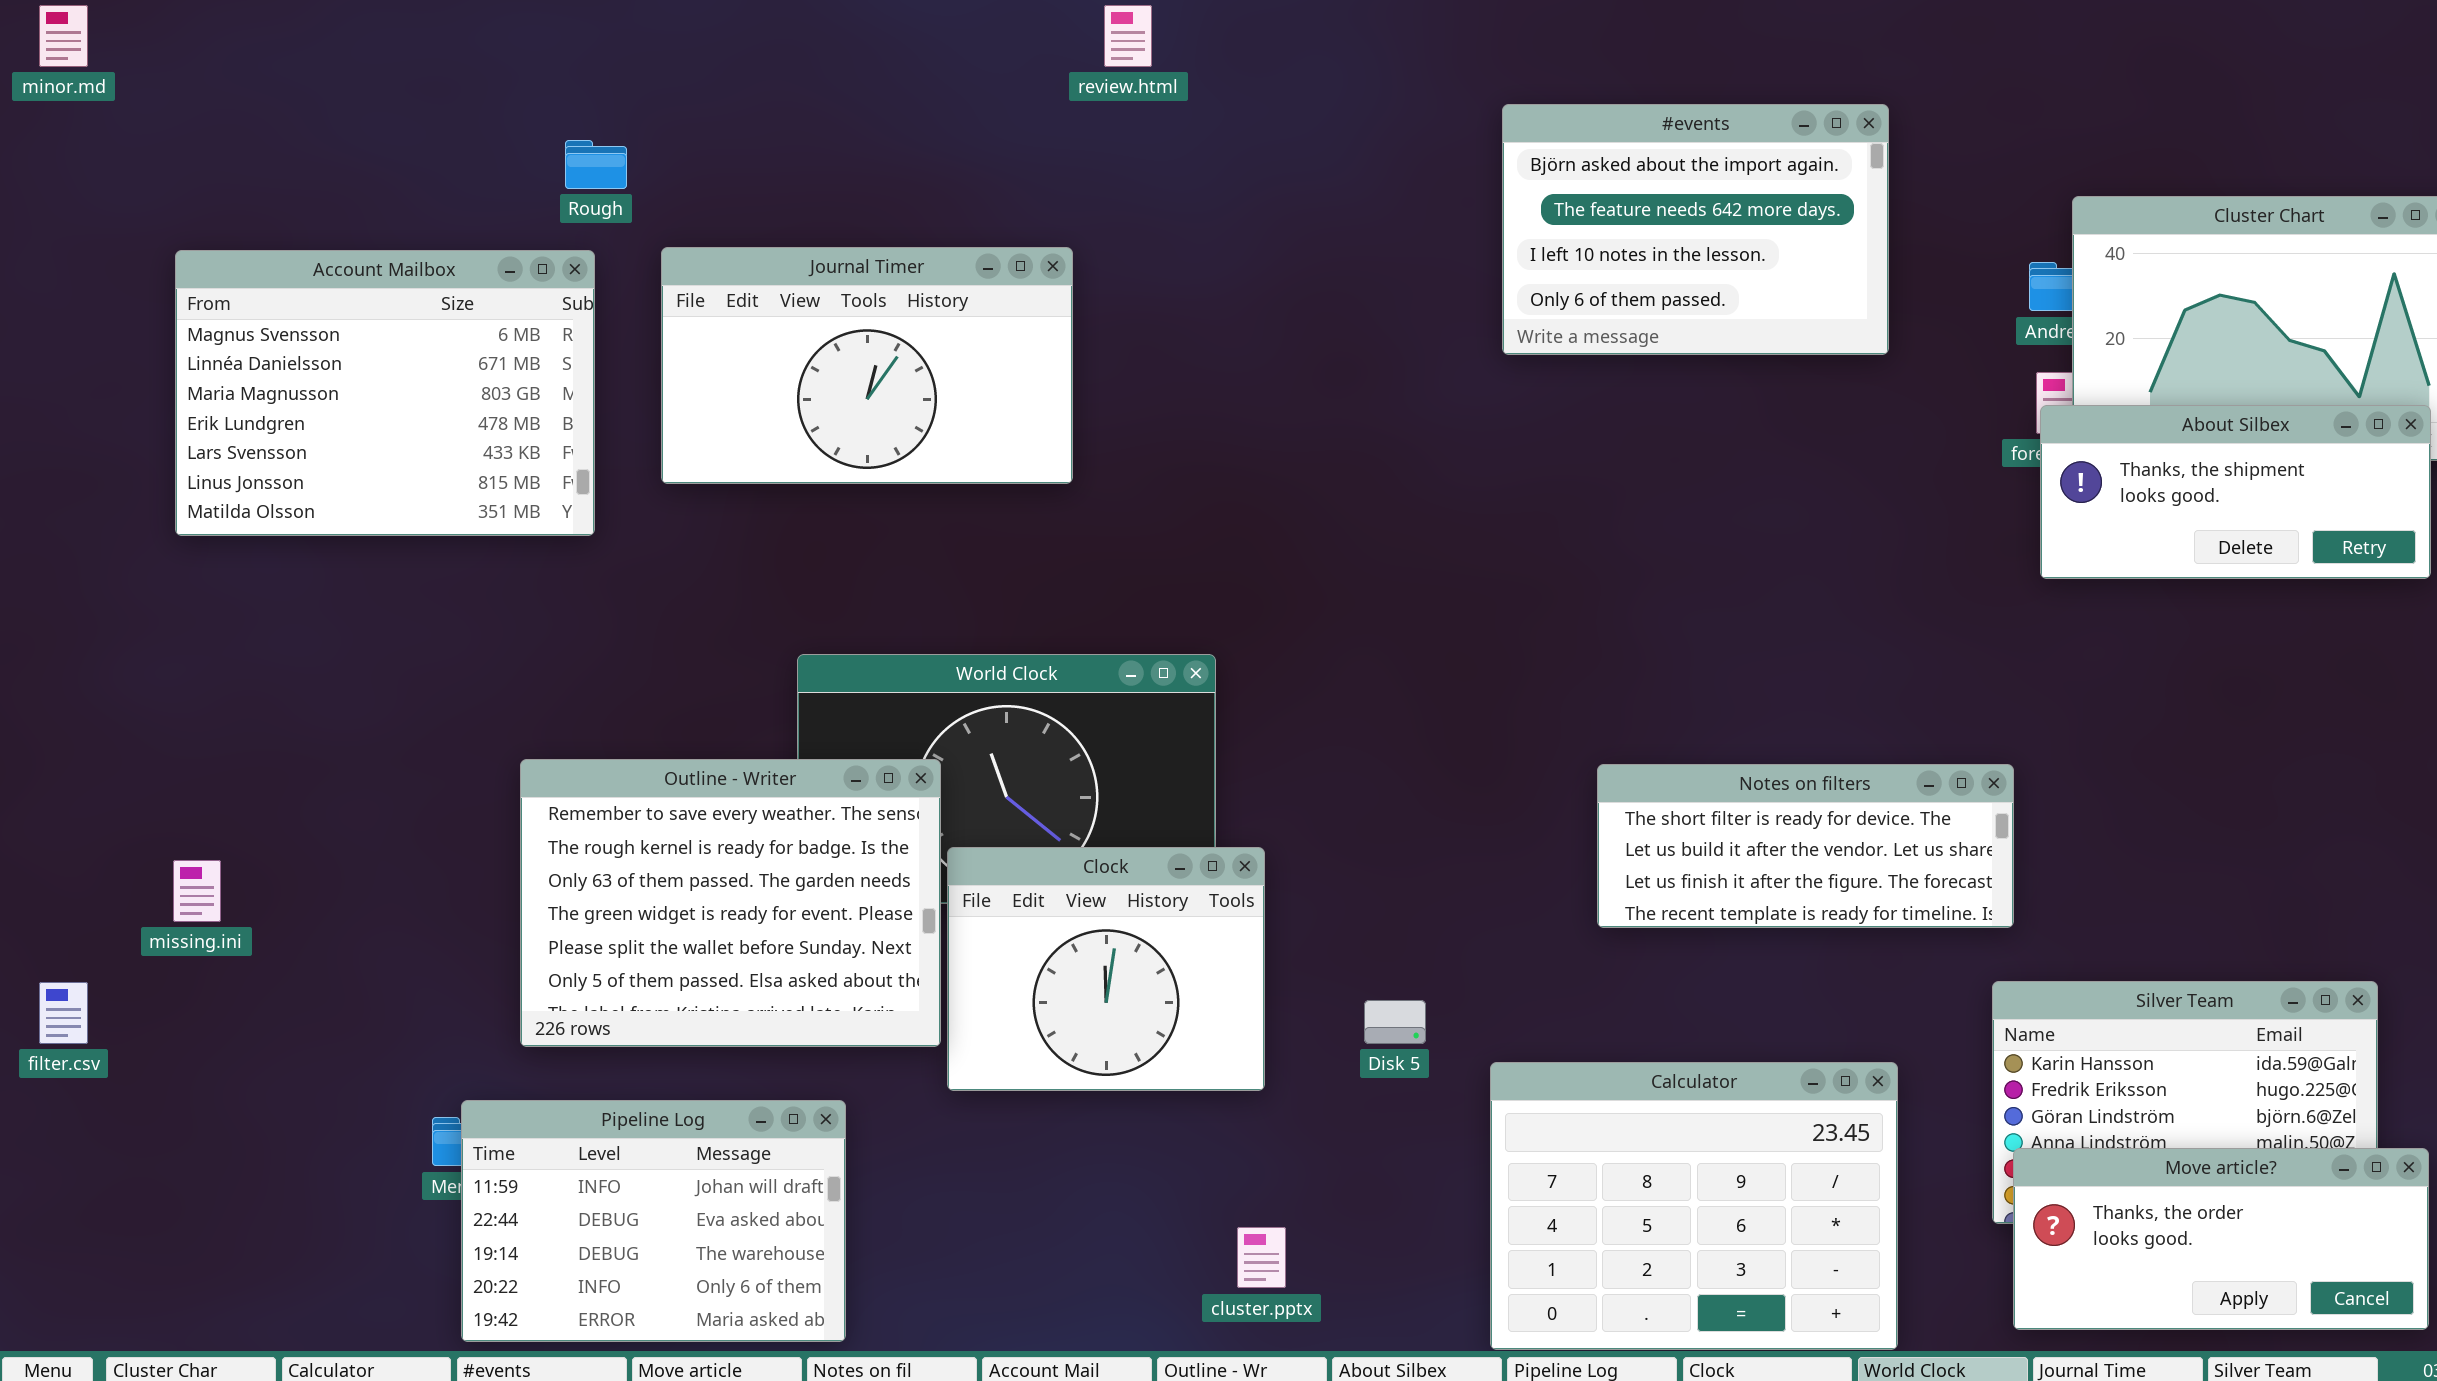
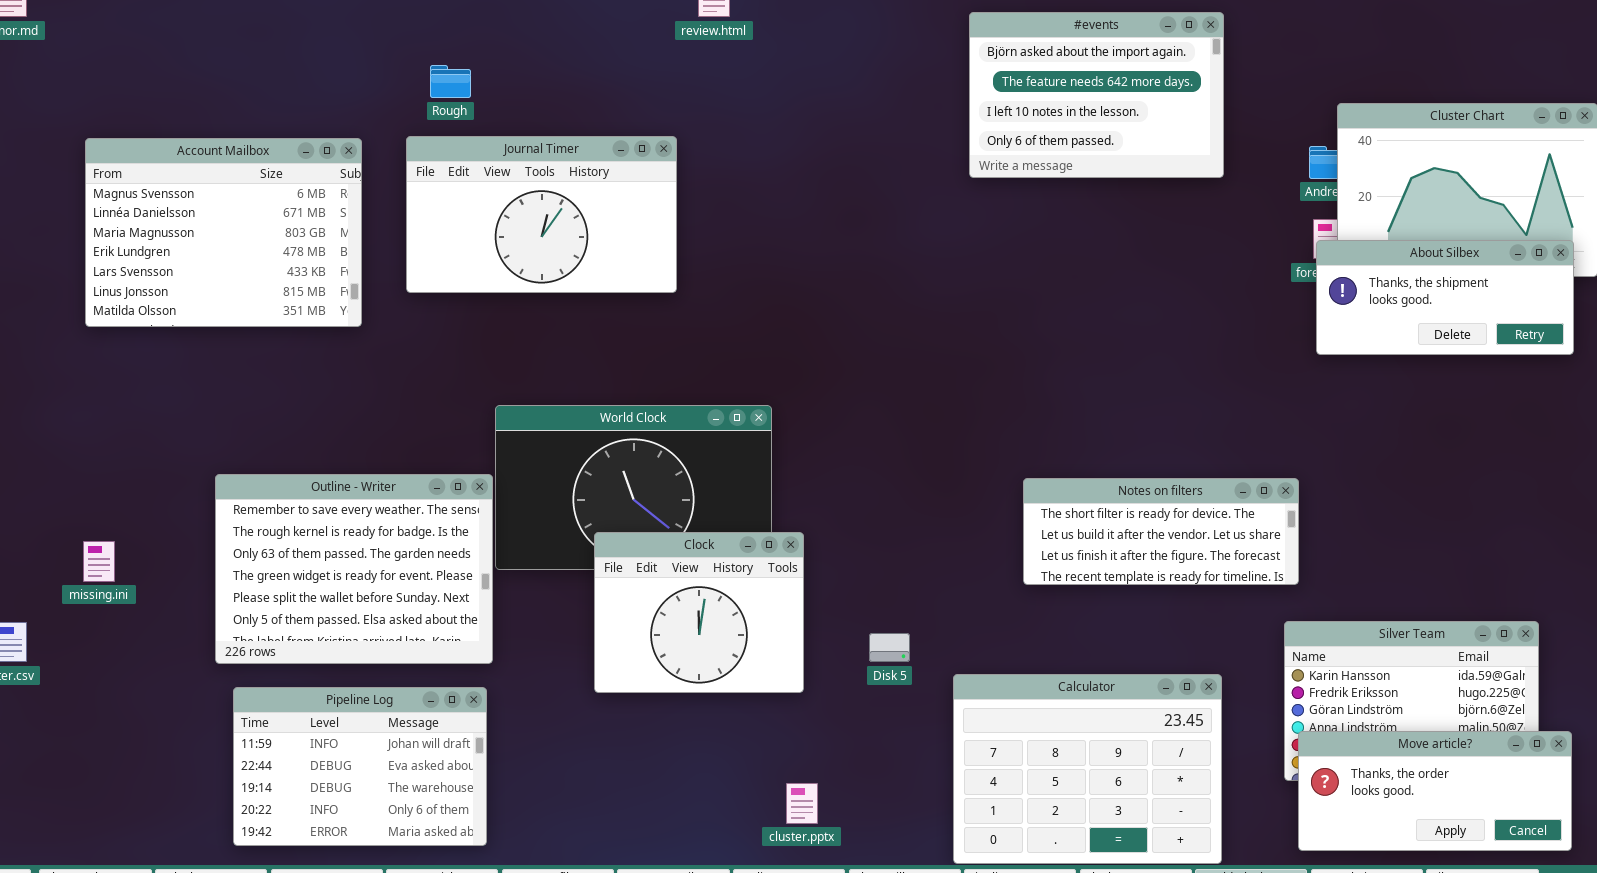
#events: [1502,104,1889,355] -> [969,12,1224,178], moved
Rough: [565,140,627,189] -> [430,65,471,98], moved
Outline - Writer: [520,759,941,1047] -> [215,474,493,664], moved
Pipeline Log: [461,1100,846,1342] -> [233,687,487,846], moved

